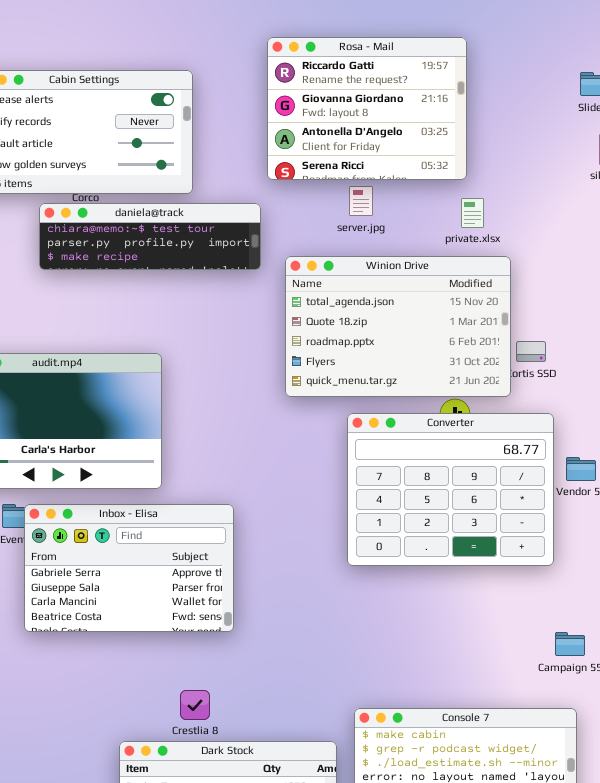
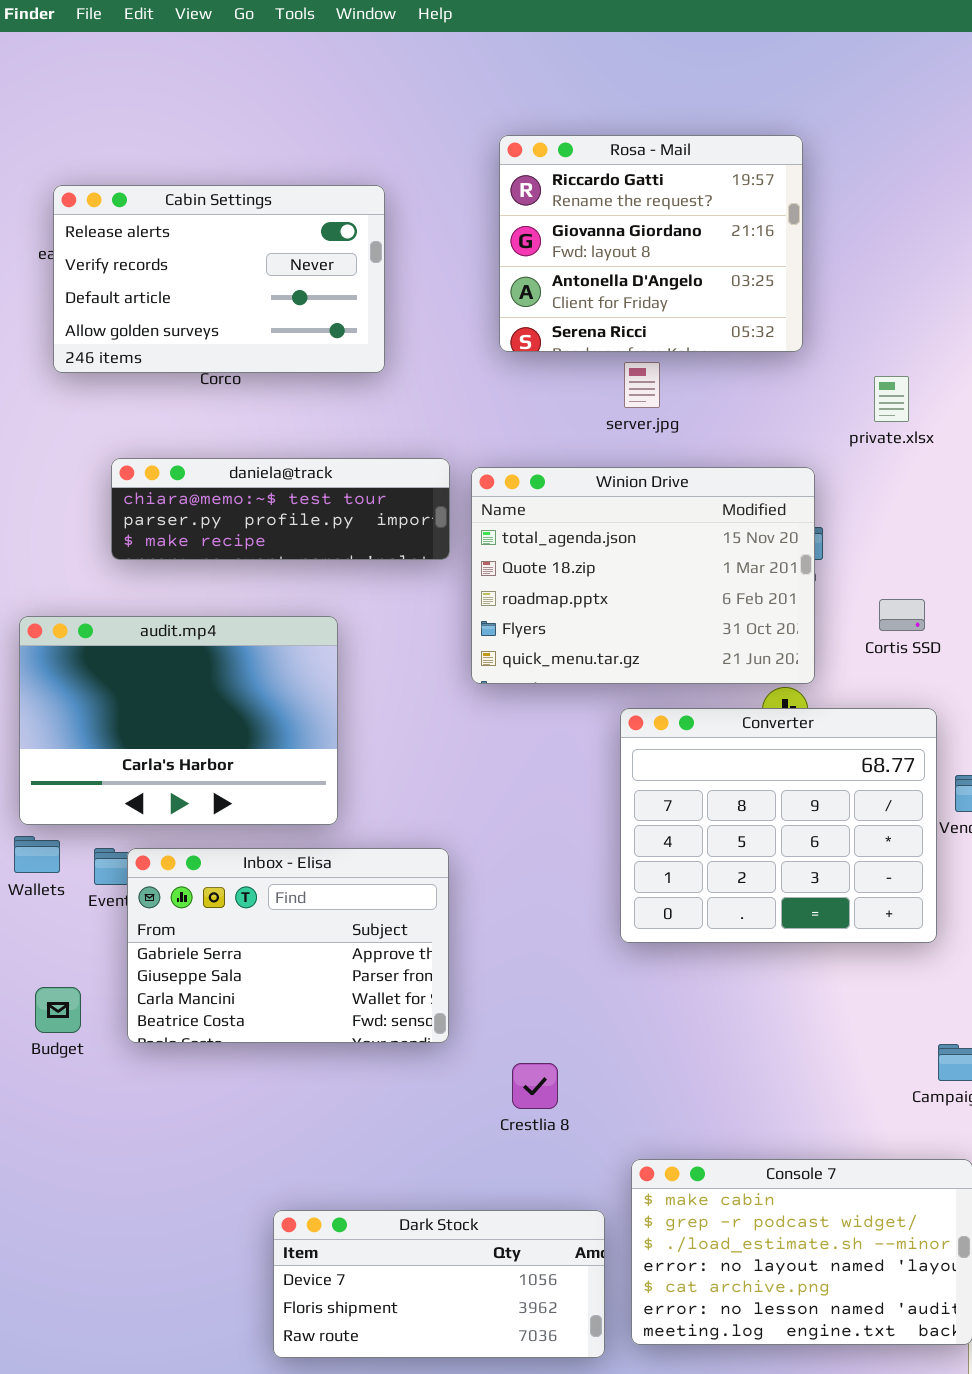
private.xlsx: [461,198,484,228] -> [874,376,909,422], moved
daniela@track: [39,203,261,270] -> [111,458,450,560], moved
Winion Drive: [285,256,511,397] -> [471,467,815,684], moved
Crestlia 8: [180,690,210,720] -> [512,1063,558,1109], moved

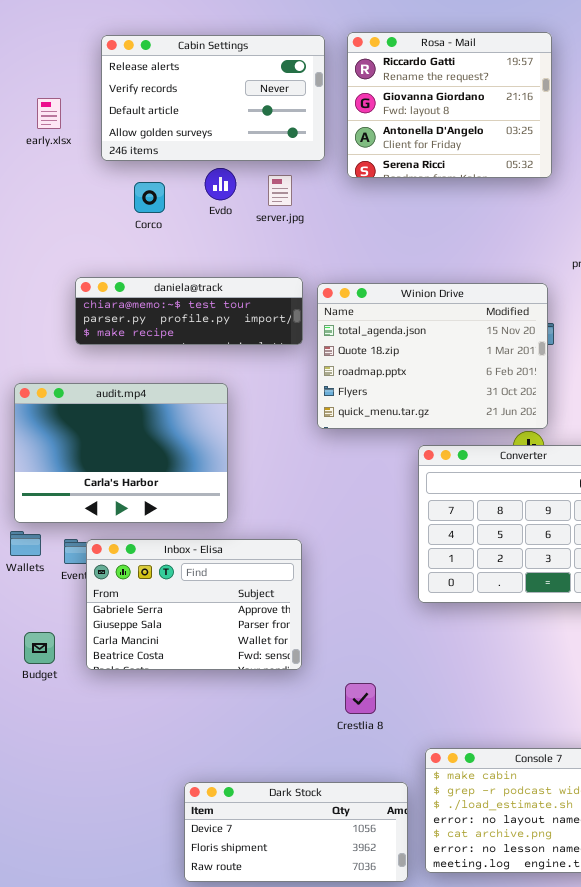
Rosa - Mail: [499,135,803,352] -> [347,32,552,178], moved
Cabin Settings: [53,185,385,373] -> [101,35,325,161], moved
server.jpg: [624,362,660,408] -> [268,175,292,206], moved

